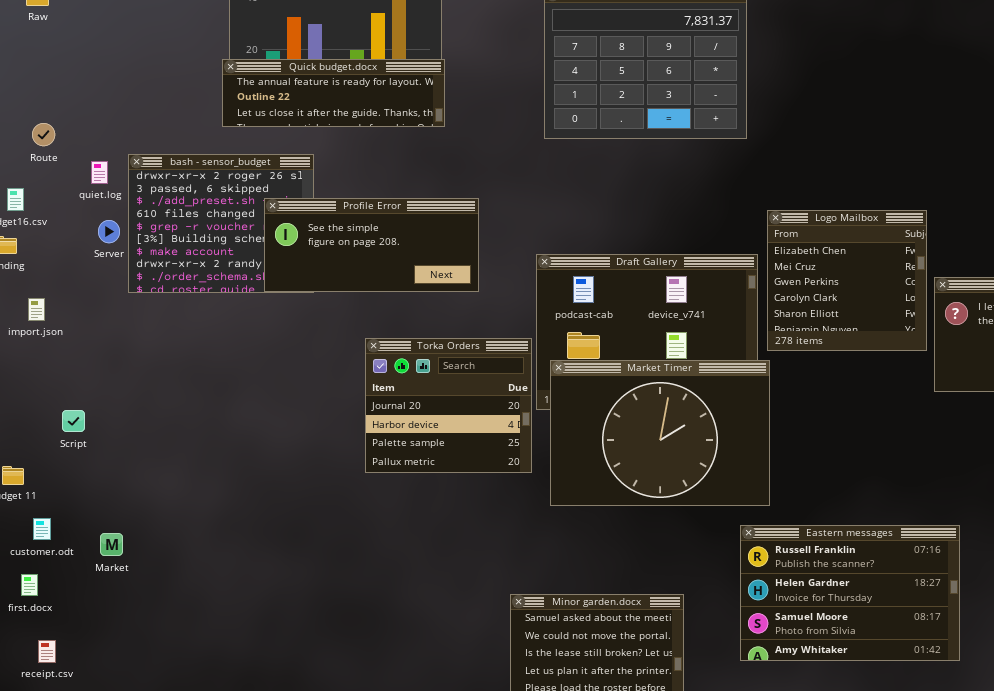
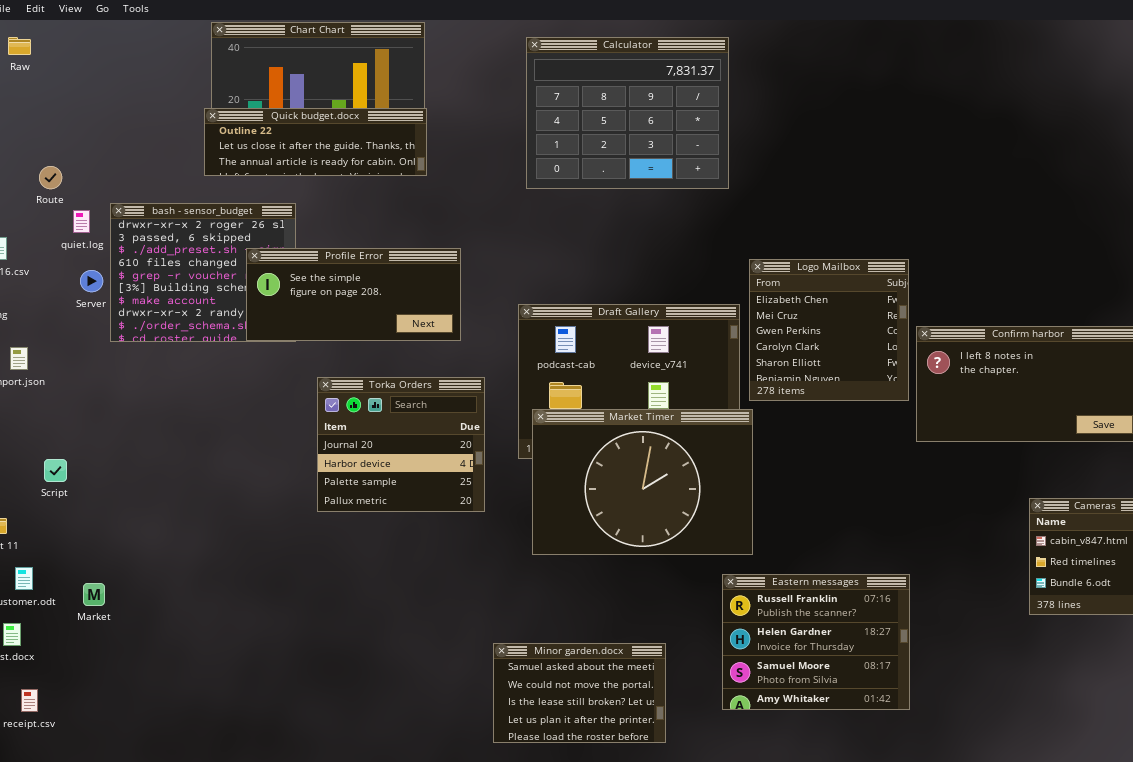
Quick budget.docx: [222,59,445,127] -> [204,108,427,176], scrolled down 1 row
Route: [32,123,55,146] -> [39,166,62,189], moved
Torka Orders: [365,338,532,473] -> [317,377,485,512], moved
Eastern messages: [740,525,960,661] -> [722,574,910,710], resized

